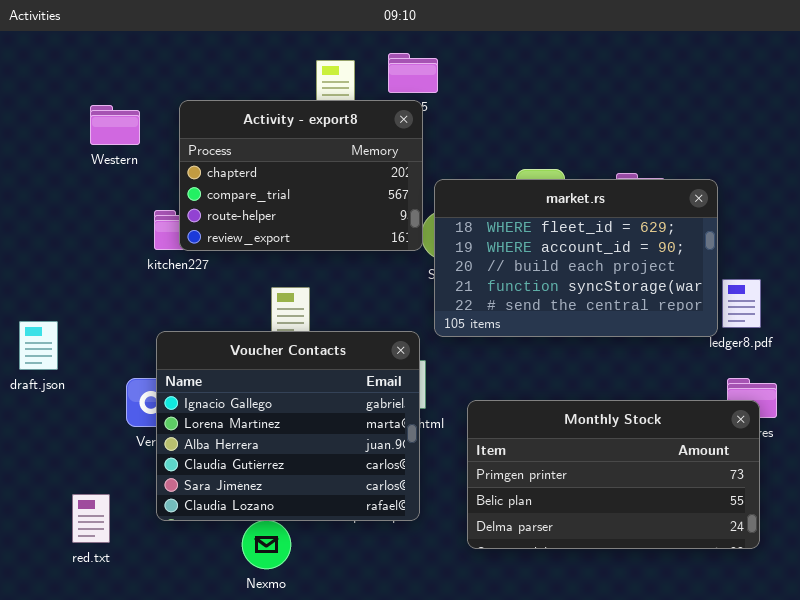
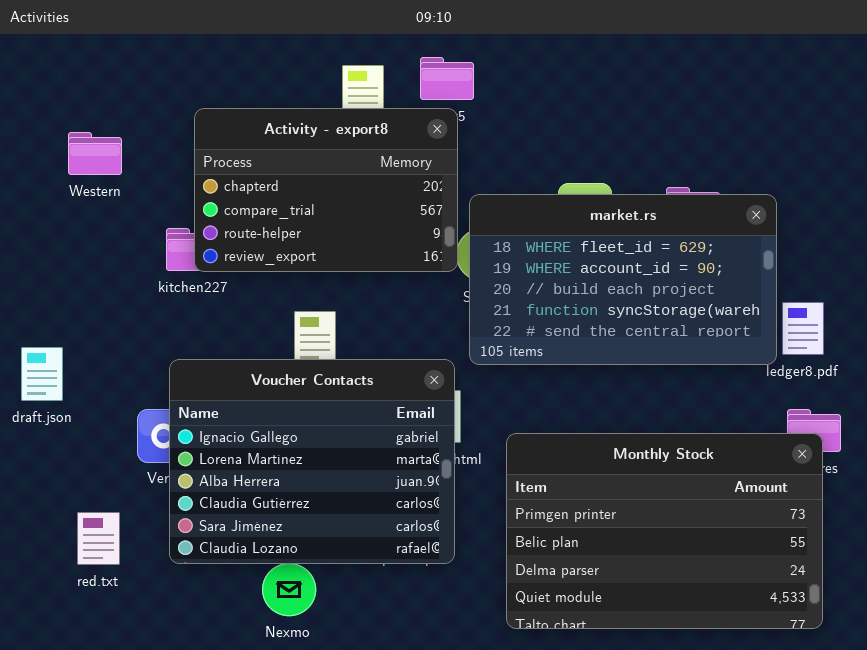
Western: [90,105,140,145] -> [68,132,122,175], moved
Monthly Stock: [467,400,760,549] -> [506,433,823,629], resized
red.txt: [72,494,110,543] -> [77,512,120,565], moved

